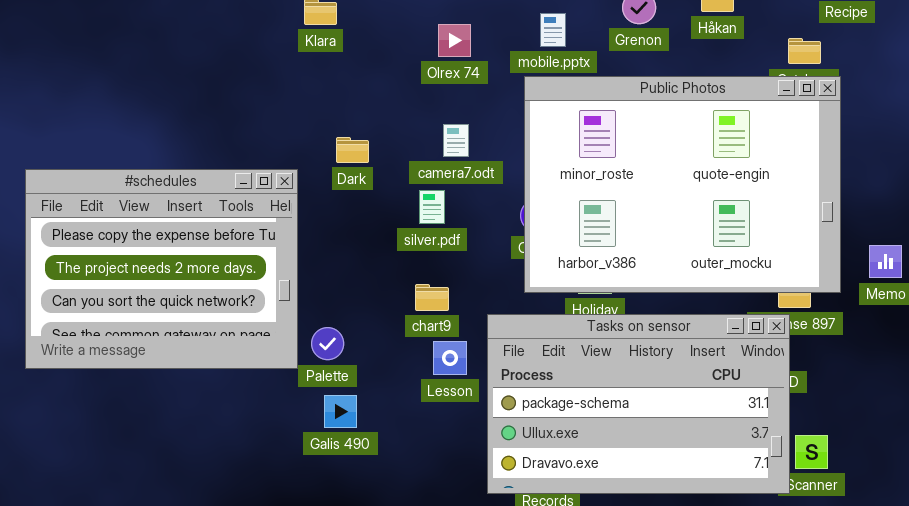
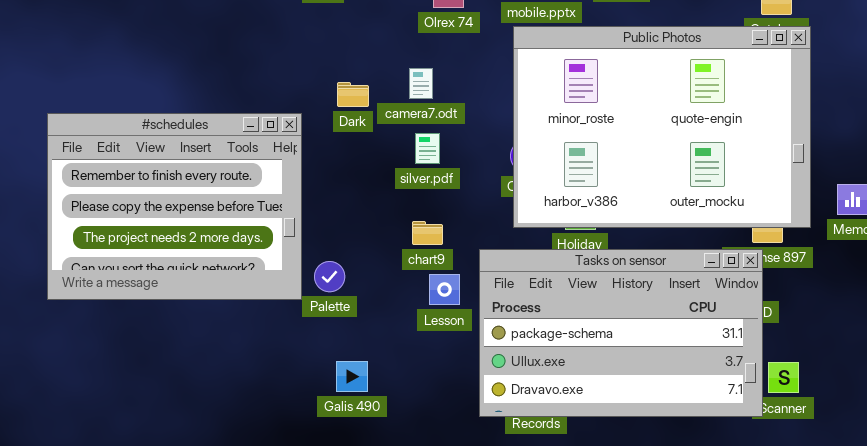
camera7.odt: [443,124,469,157] -> [409,68,433,99], moved
#schedules: [25,169,298,369] -> [47,113,302,300], scrolled up 1 row
Galis 490: [324,395,357,428] -> [336,361,368,392], moved

